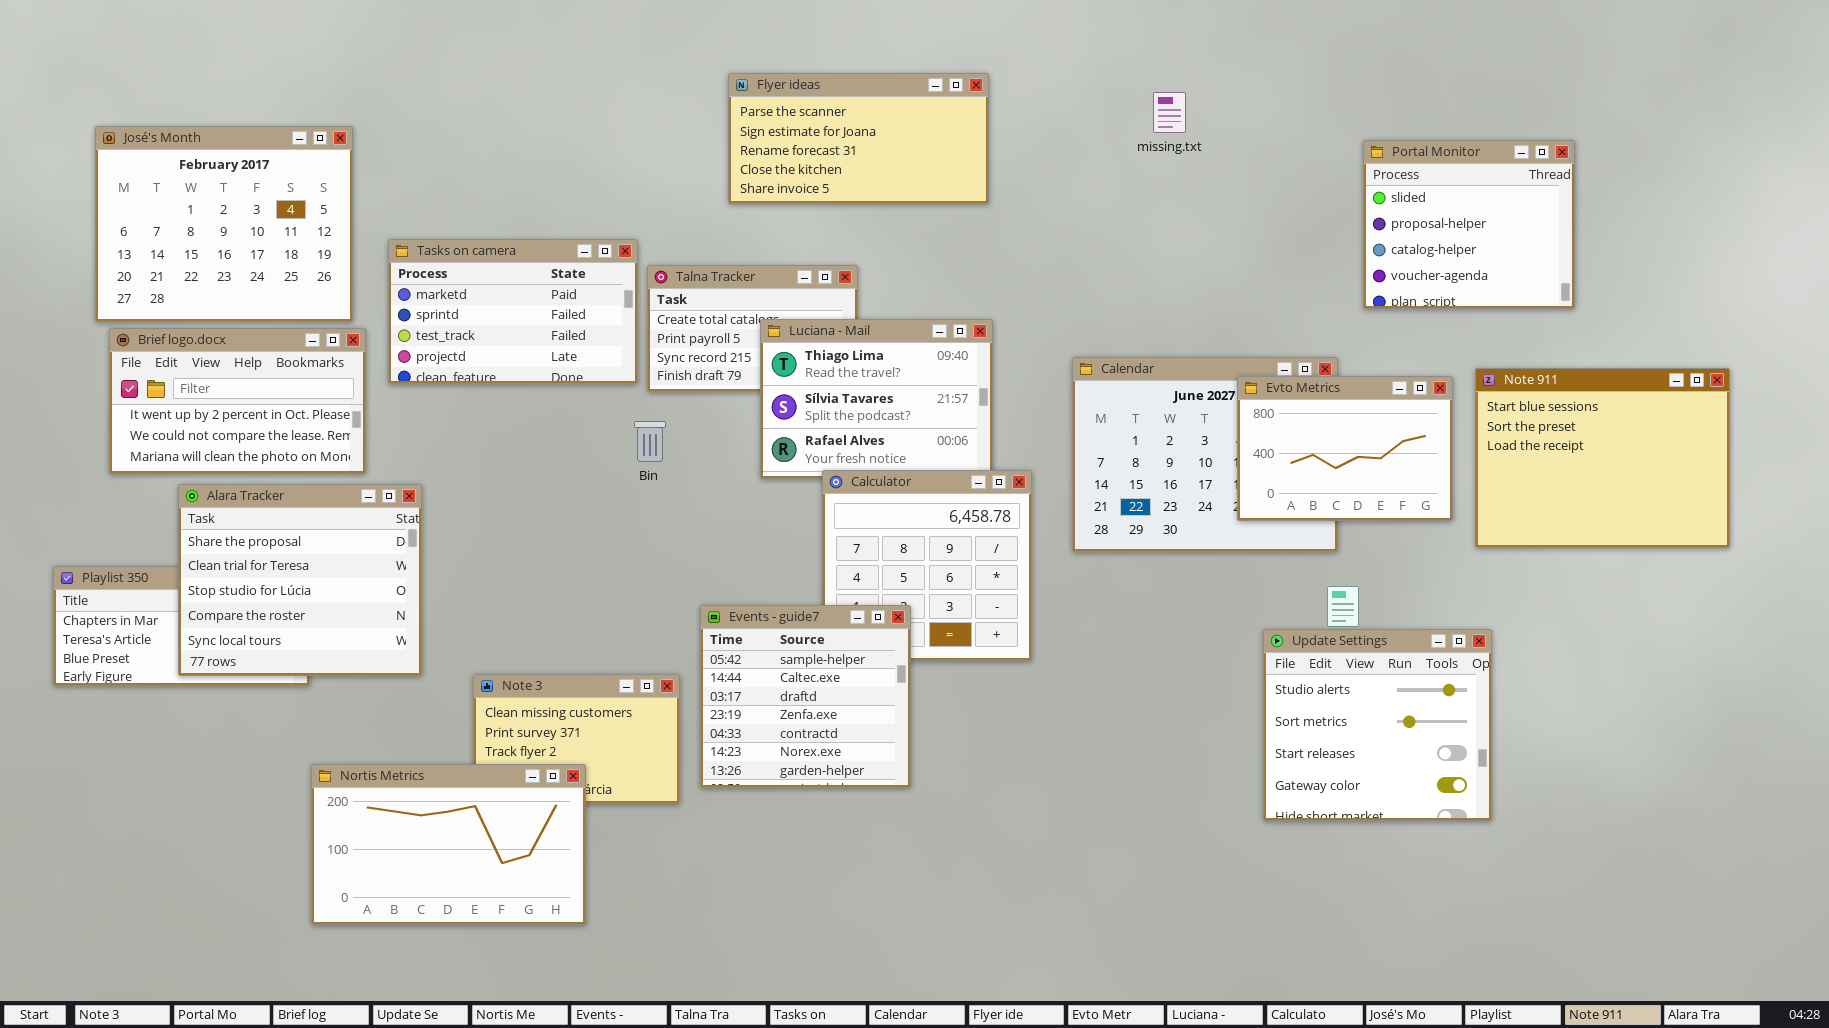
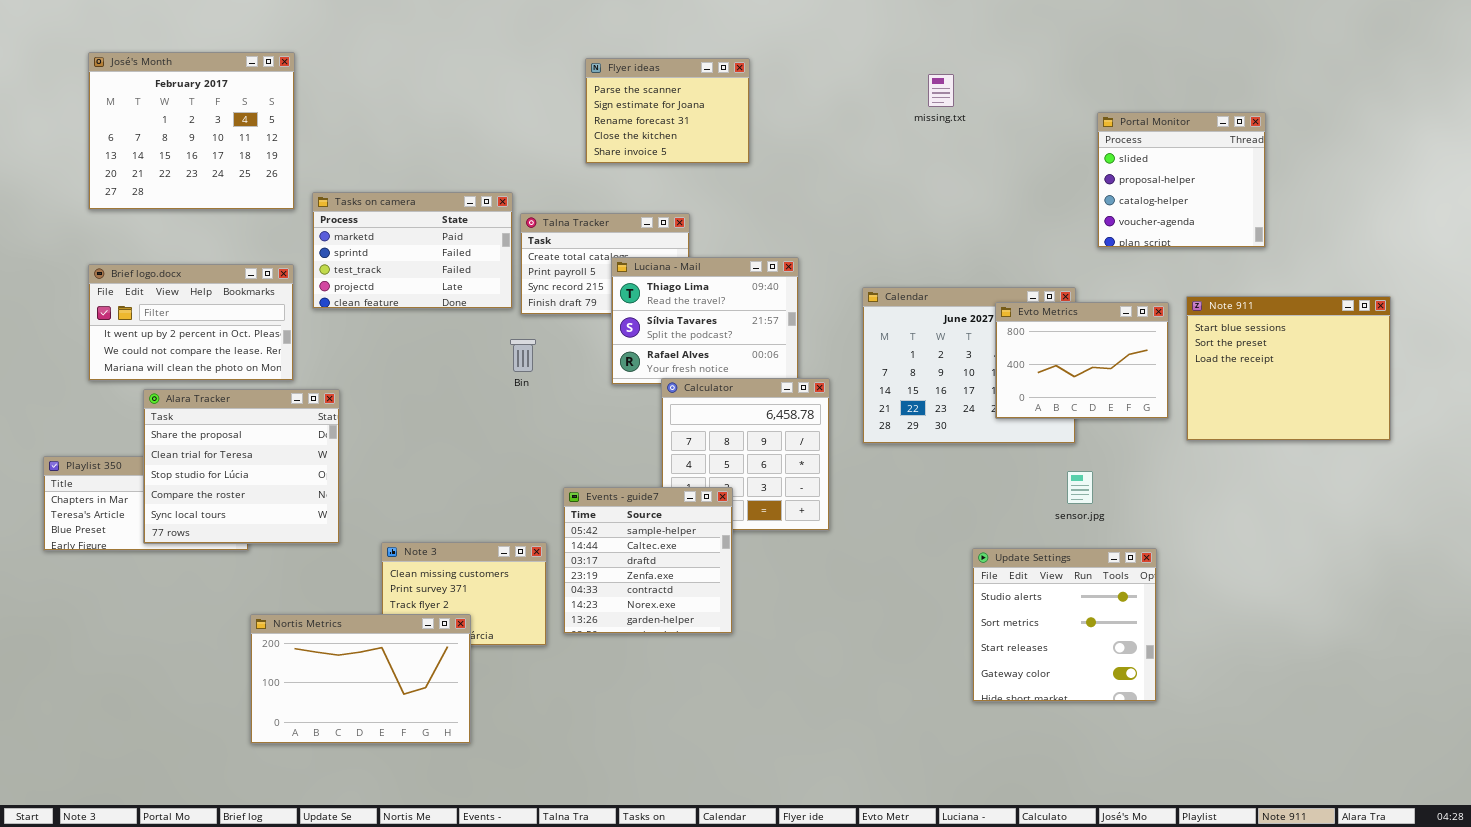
Flyer ideas: [728,73,989,204] -> [585,58,750,164], resized
José's Month: [95,126,353,322] -> [88,52,295,210], moved
Update Settings: [1263,629,1492,821] -> [972,548,1157,702], moved

